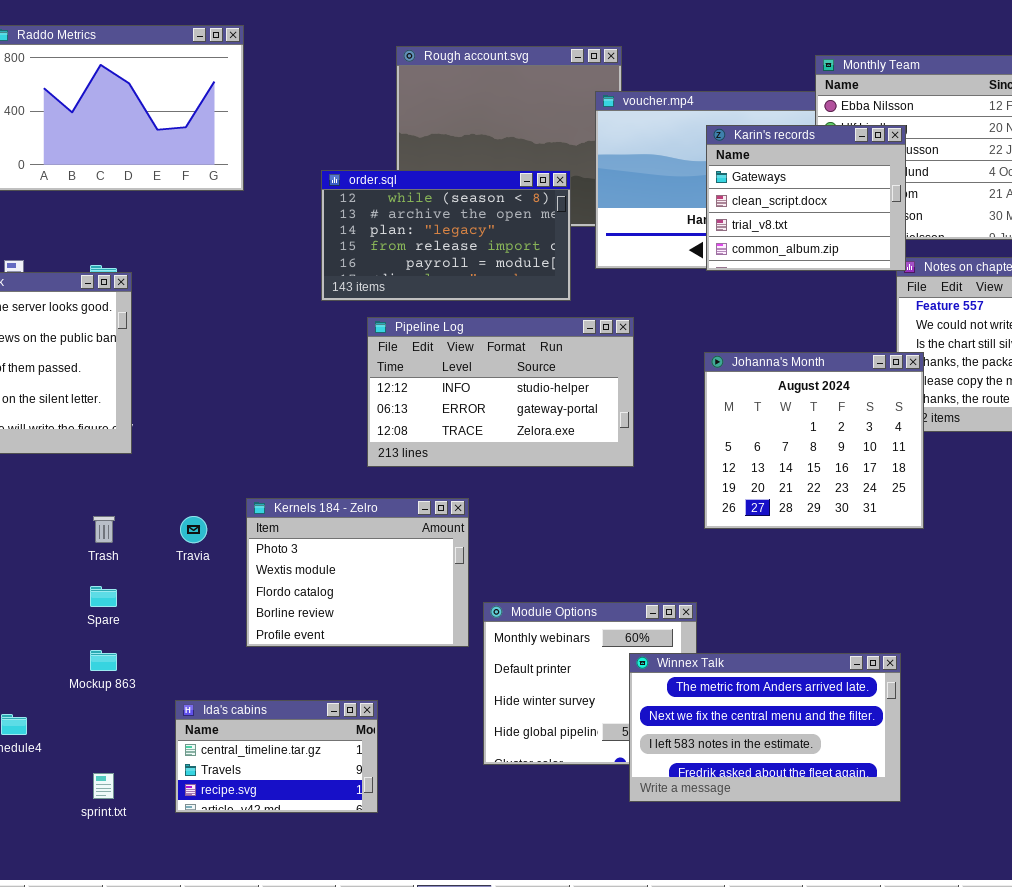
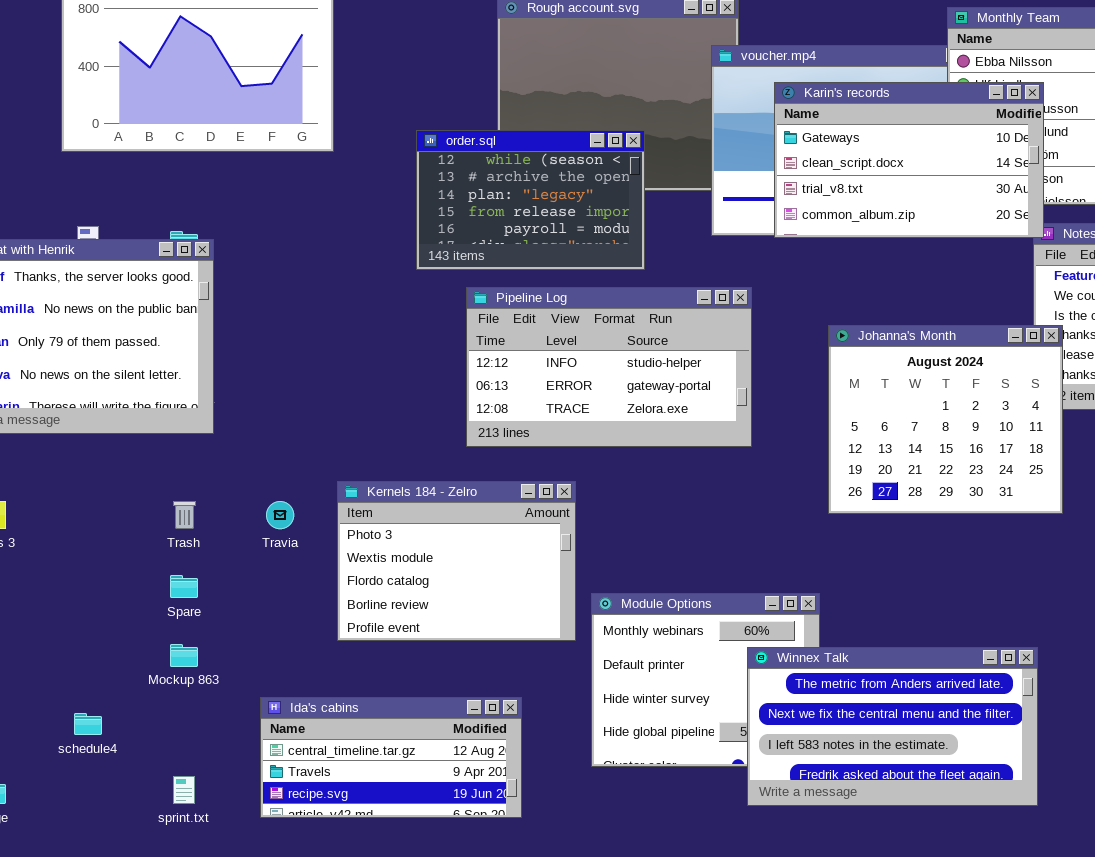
Karin's records: [706,125,906,271] -> [774,82,1044,238], resized
order.sql: [321,170,571,301] -> [416,130,645,270], resized
Ida's cabins: [175,700,378,813] -> [260,697,522,818], resized

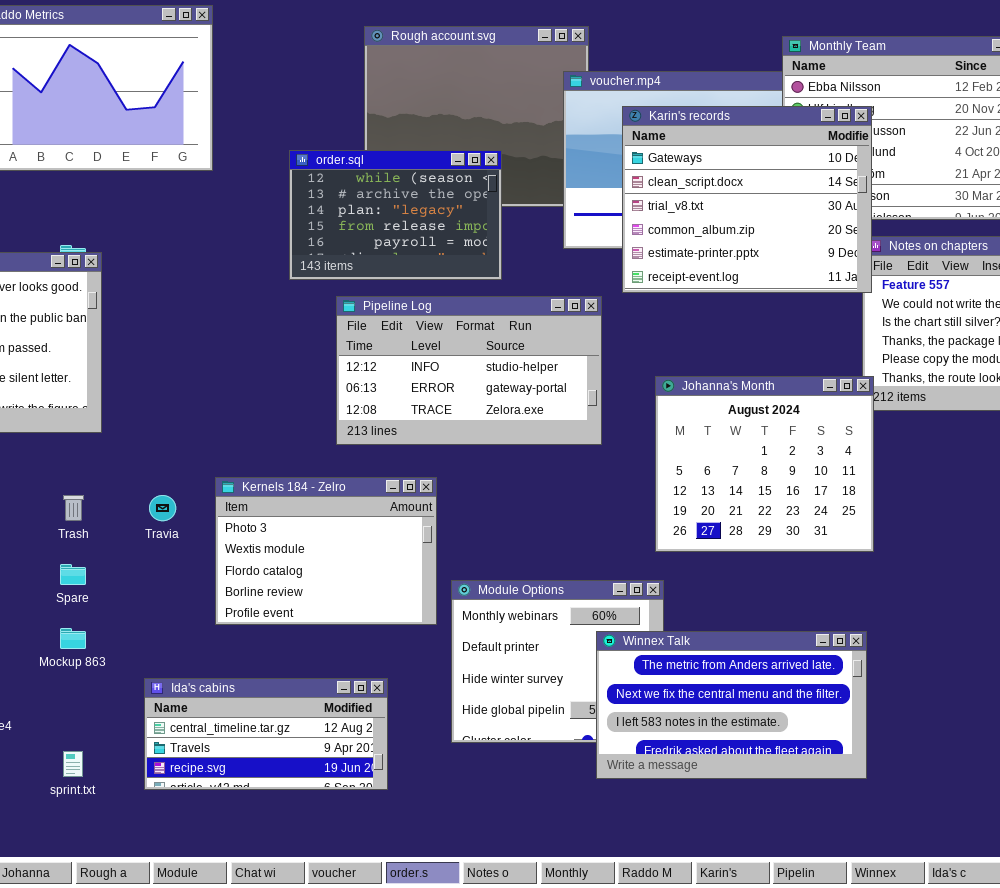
Karin's records: [774,82,1044,238] -> [622,106,872,293], resized
Johanna's Month: [828,325,1063,514] -> [655,376,874,552], moved

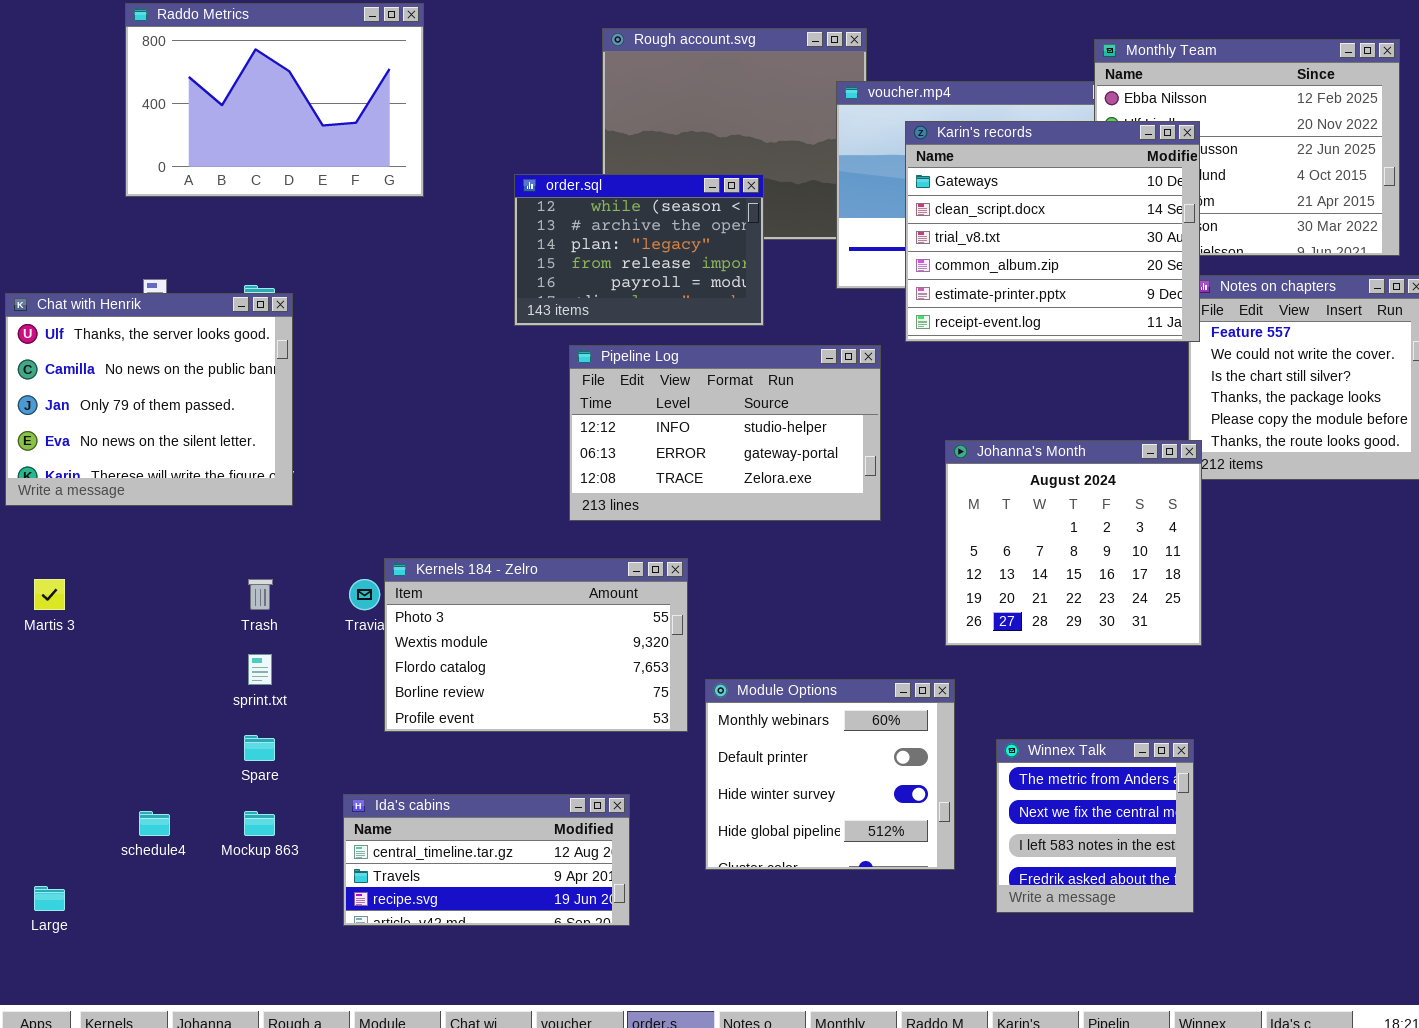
Kernels 184 - Zelro: [215,477,437,625] -> [384,558,688,732], resized
Spare: [60,564,86,585] -> [244,735,275,761], moved
Mockup 863: [60,628,86,649] -> [244,811,275,836], moved
Winnex Talk: [596,631,867,779] -> [996,739,1194,913], resized
sprint.txt: [63,751,83,777] -> [248,654,272,685], moved

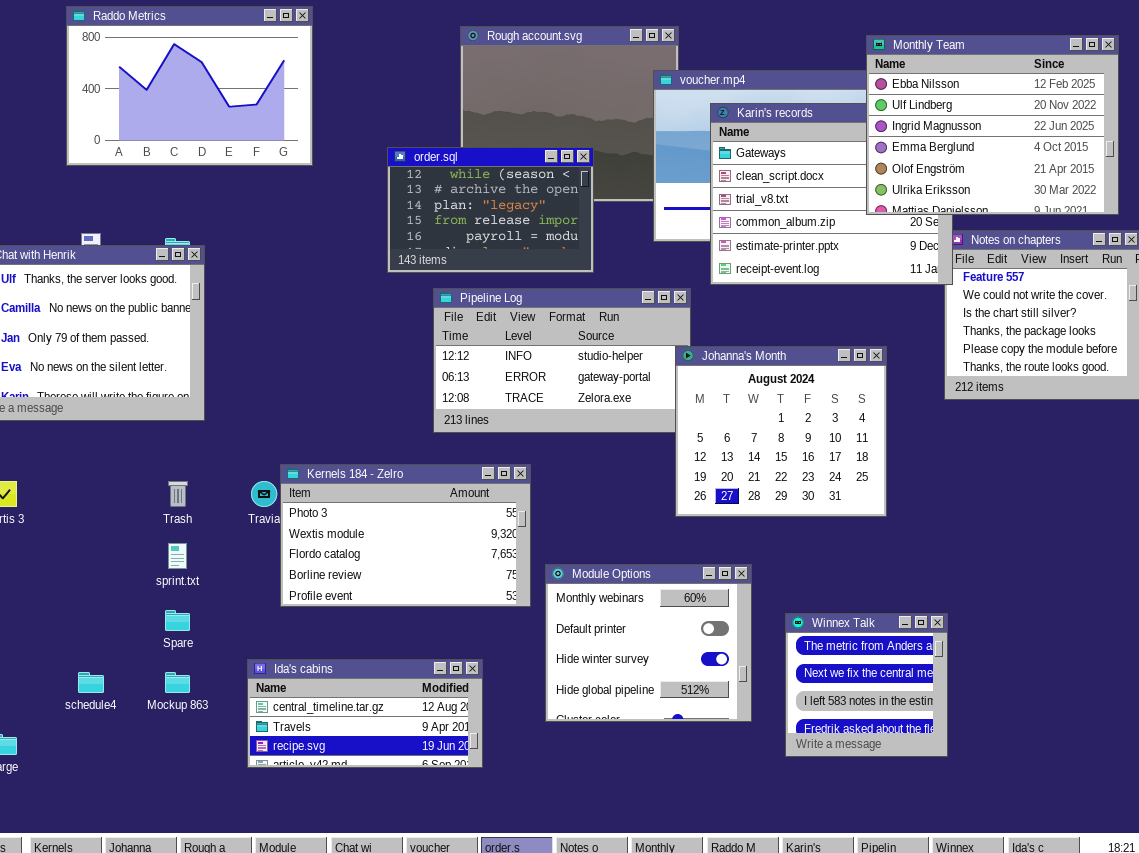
Monthly Team: [1094,39,1400,256] -> [866,35,1119,215], raised
Johanna's Month: [945,440,1202,646] -> [675,346,887,517], moved

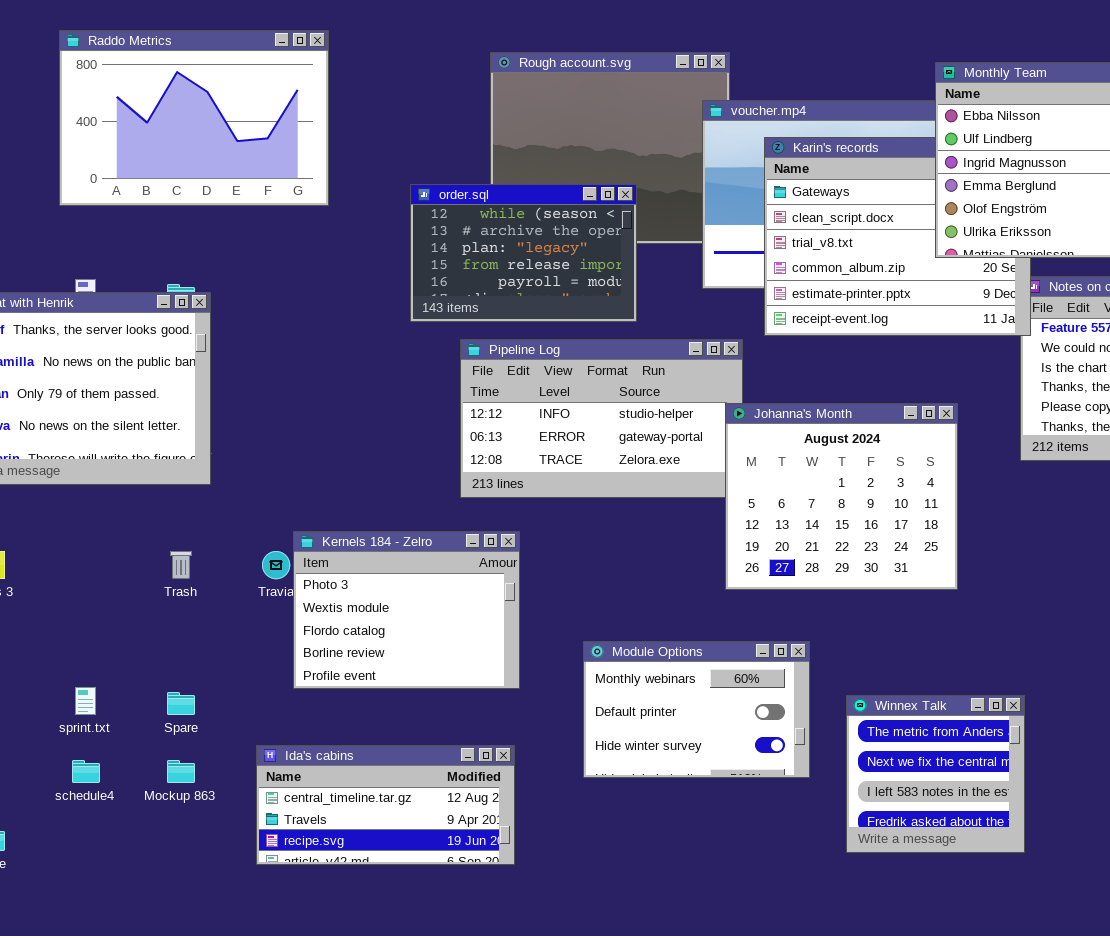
Kernels 184 - Zelro: [280,464,531,607] -> [293,531,520,689], resized
sprint.txt: [168,543,187,569] -> [75,687,96,715], moved
Module Options: [545,564,752,722] -> [583,641,810,778], resized

